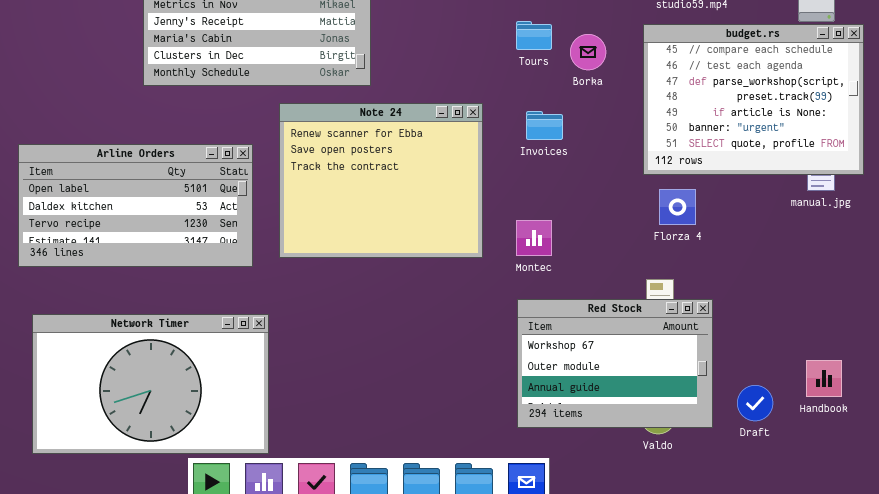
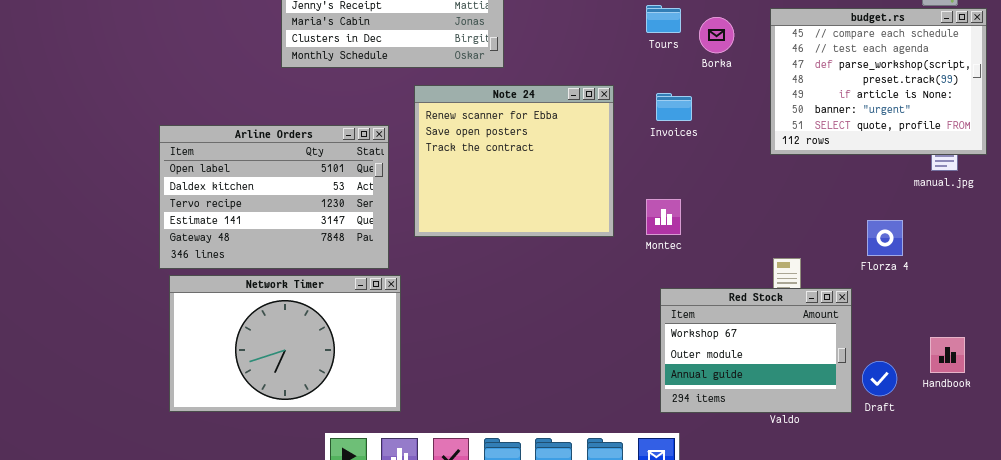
Arline Orders: [18,144,253,267] -> [159,125,389,269], resized
Florza 4: [659,189,696,225] -> [867,220,903,256], moved
Red Stock: [517,299,713,428] -> [660,288,852,413], moved
Network Timer: [32,314,269,454] -> [169,275,401,412], moved

